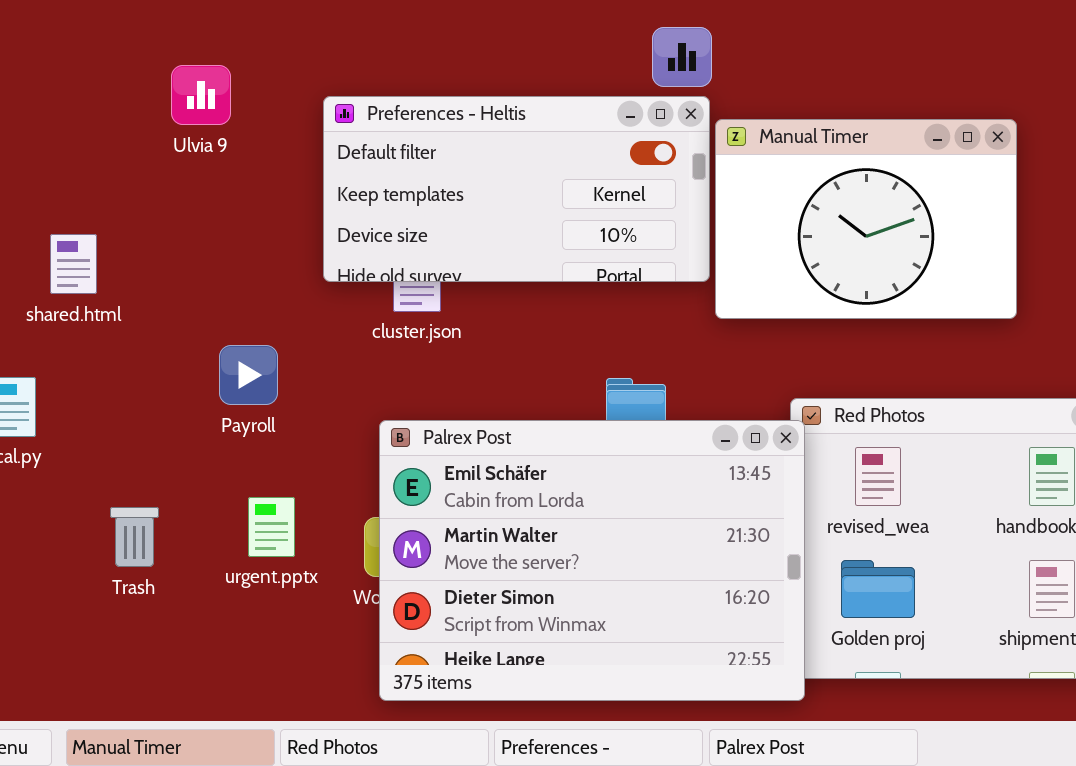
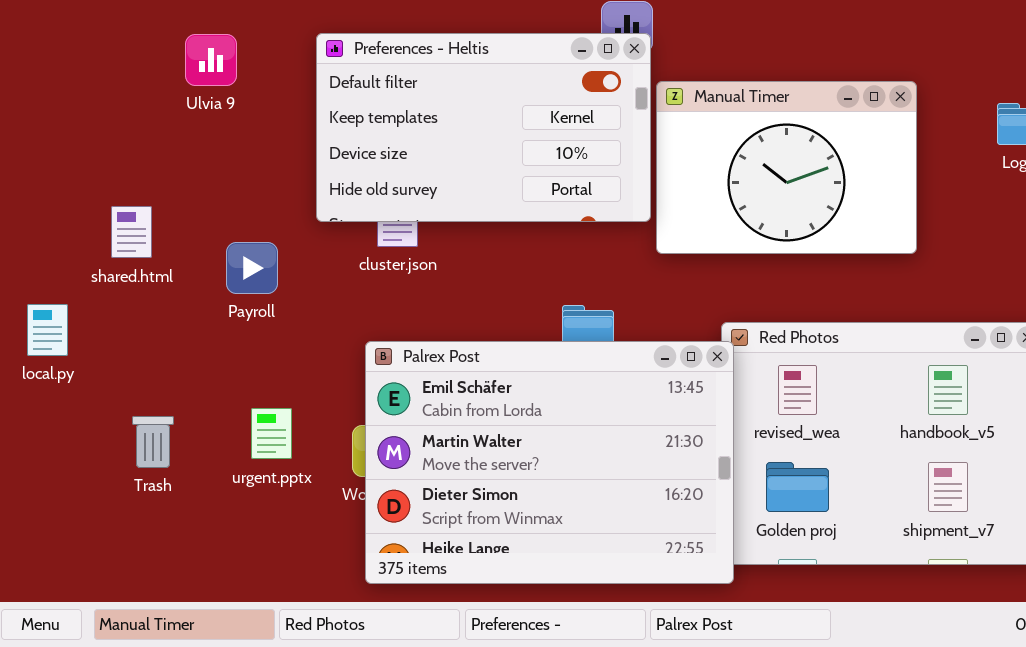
Preferences - Heltis: [323,96,710,282] -> [316,33,651,222], resized
shared.html: [50,234,97,294] -> [111,206,152,258], moved
Payroll: [219,345,278,405] -> [226,242,278,294], moved

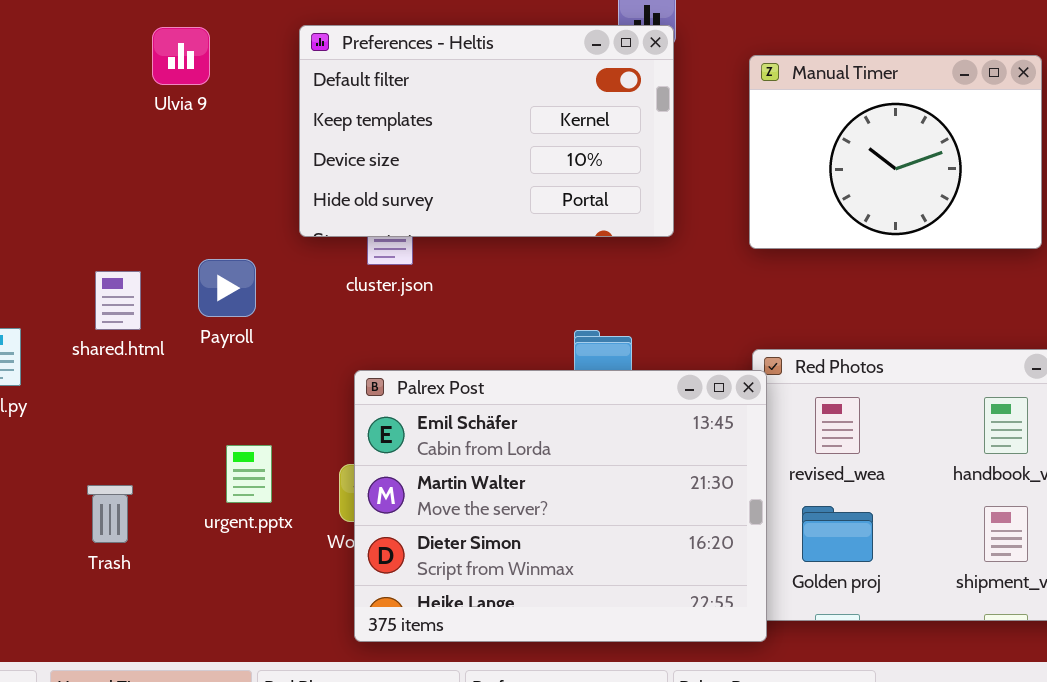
Manual Timer: [656,81,917,254] -> [749,55,1042,249], moved
shared.html: [111,206,152,258] -> [95,271,141,330], moved
Trash: [132,416,174,468] -> [87,485,133,543], moved

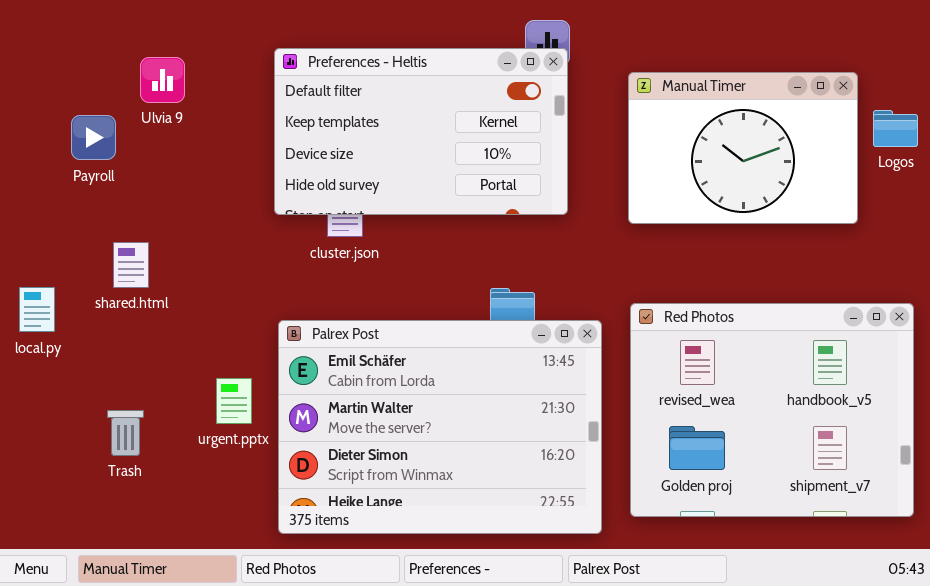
Ulvia 9: [152,27,210,85] -> [140,57,185,103], moved
Payroll: [198,259,256,317] -> [71,115,116,160], moved
Palrex Post: [354,370,767,642] -> [278,320,602,534], moved

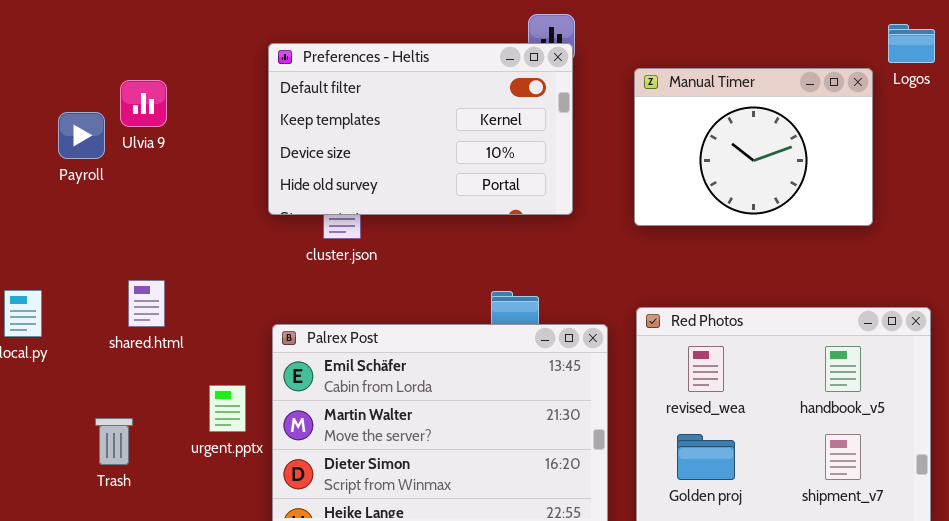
Ulvia 9: [140,57,185,103] -> [120,80,167,127], moved
Logos: [873,110,918,147] -> [888,24,935,63], moved
shared.html: [113,242,149,288] -> [128,280,165,327], moved

